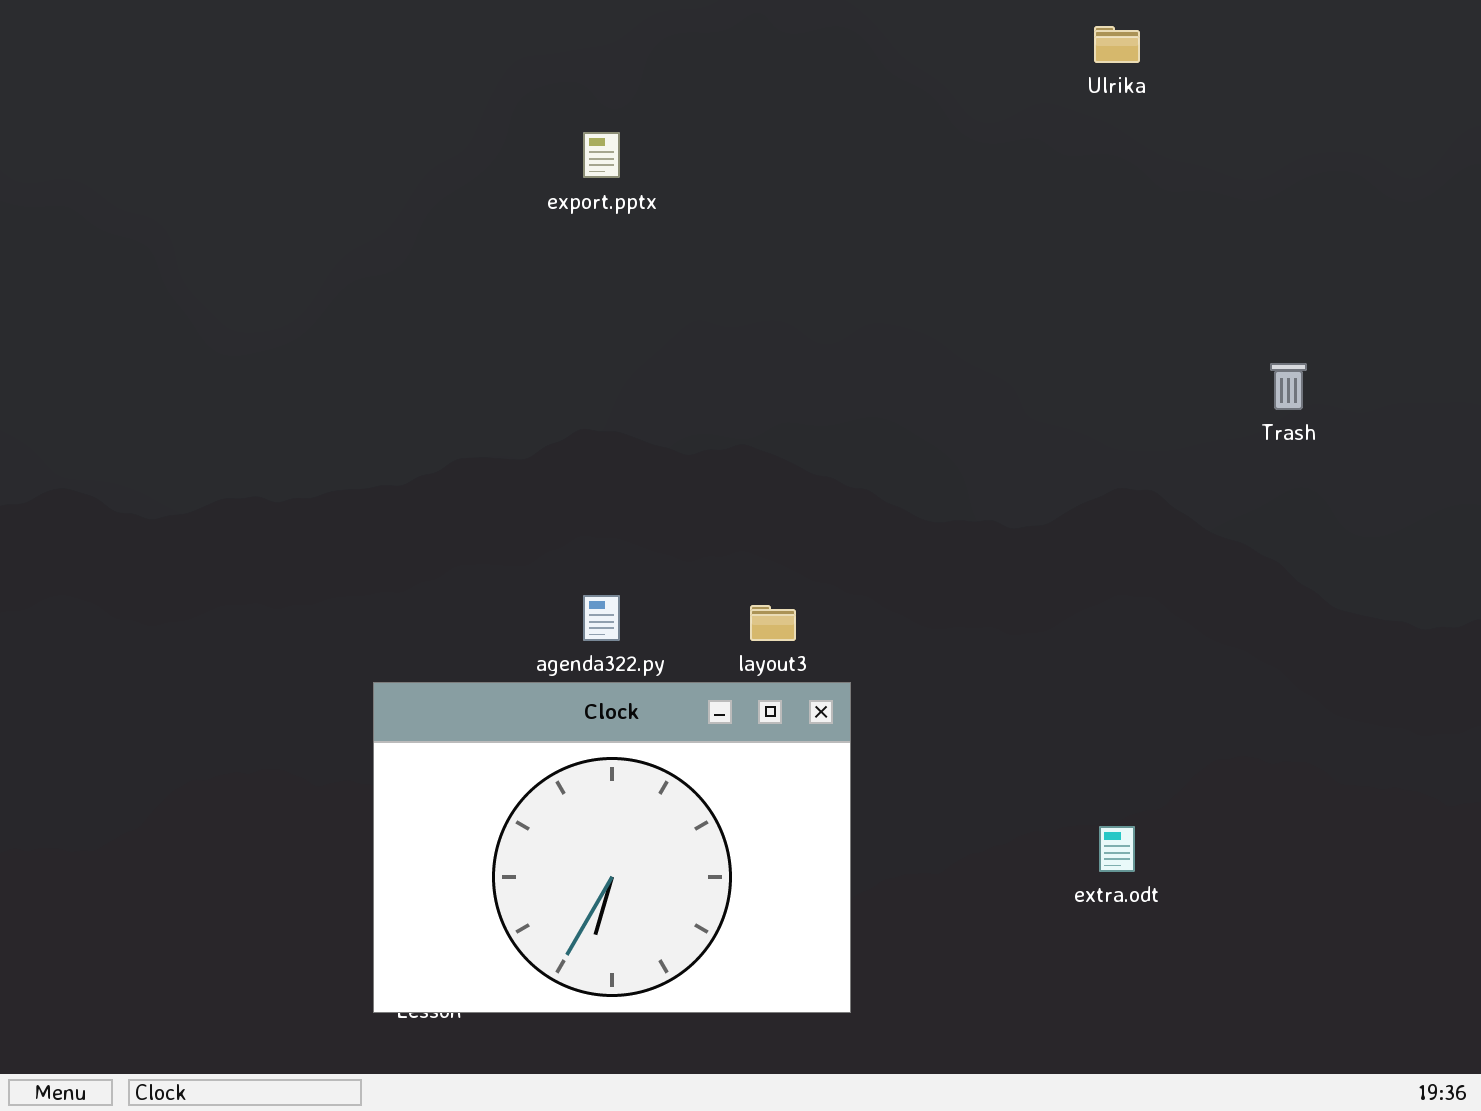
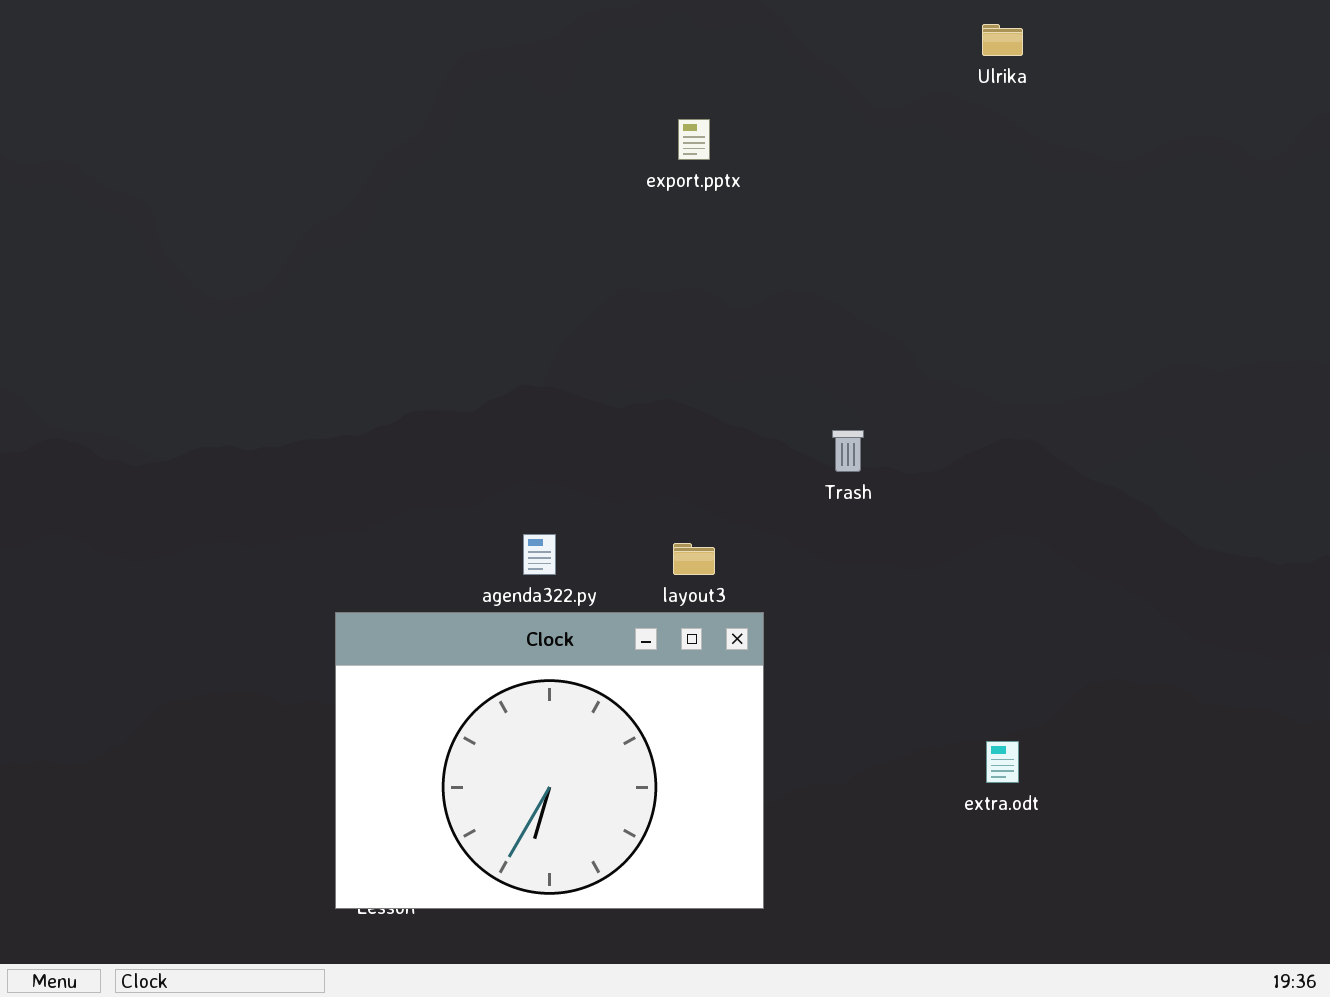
export.pptx: [583,132,620,178] -> [678,119,710,160], moved
Trash: [1270,363,1307,410] -> [832,430,864,472], moved

